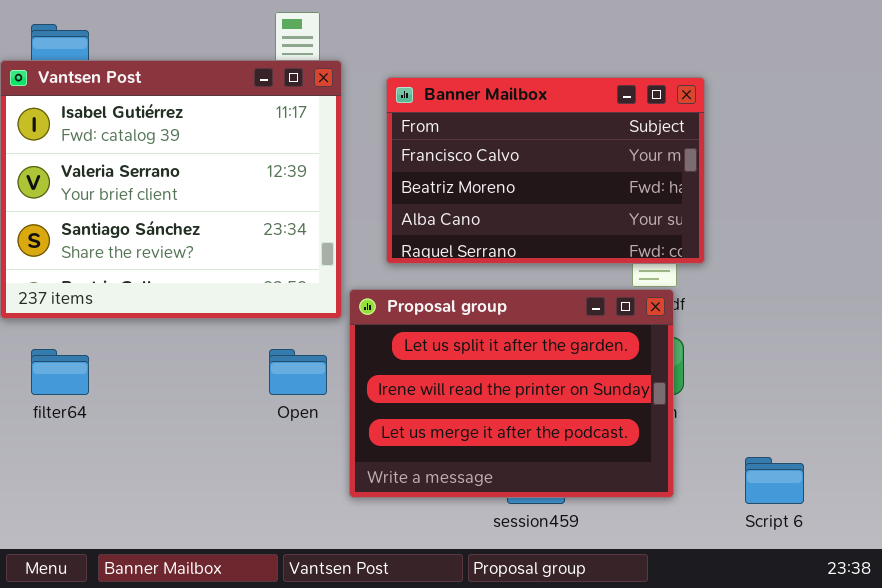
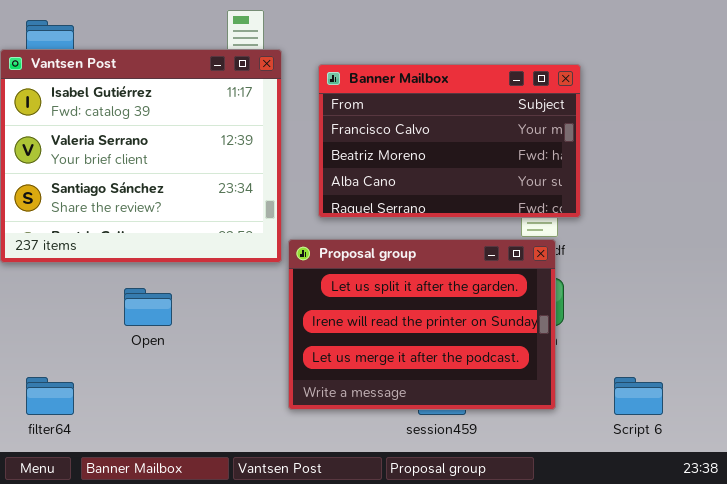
filter64: [31,349,89,395] -> [26,377,74,415], moved
Open: [269,349,327,395] -> [124,288,172,326], moved

